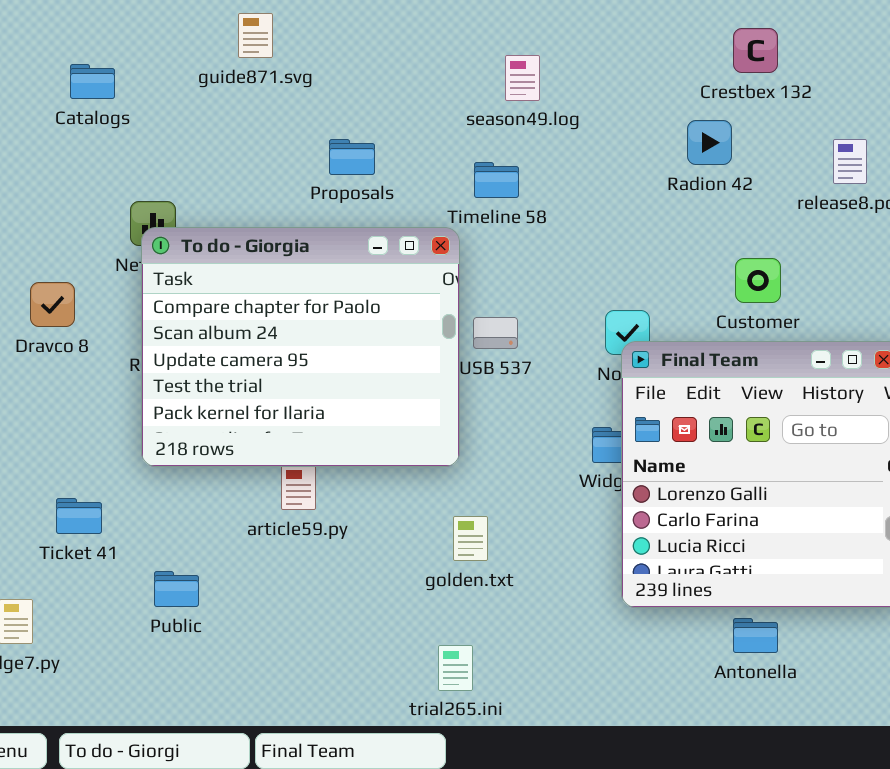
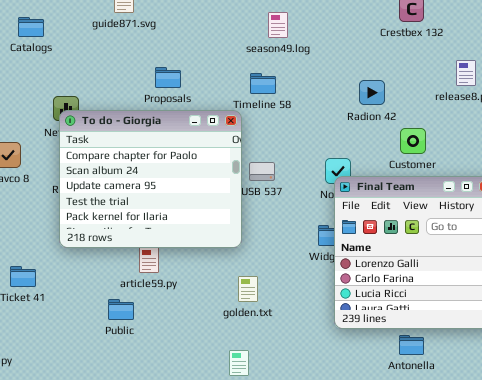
Radion 42: [687,120,732,165] -> [359,80,385,105], moved
Proposals: [329,139,375,175] -> [155,67,181,88], moved
Public: [154,571,199,607] -> [108,299,134,320], moved

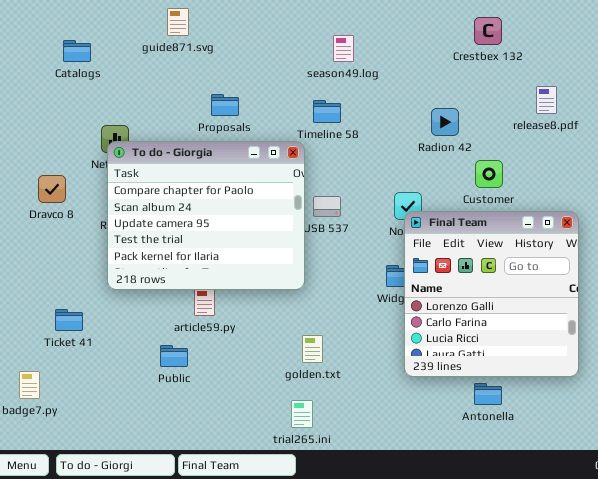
golden.txt: [238,276,258,302] -> [302,335,323,363], moved

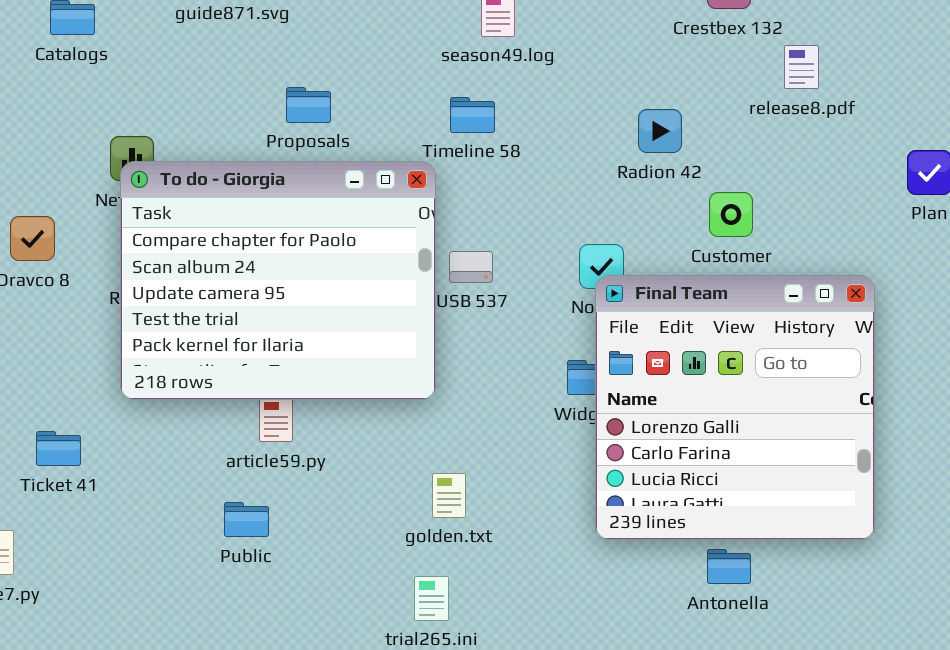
release8.pdf: [536,86,557,114] -> [784,45,819,89], moved
Public: [160,345,188,367] -> [224,502,269,537], moved

